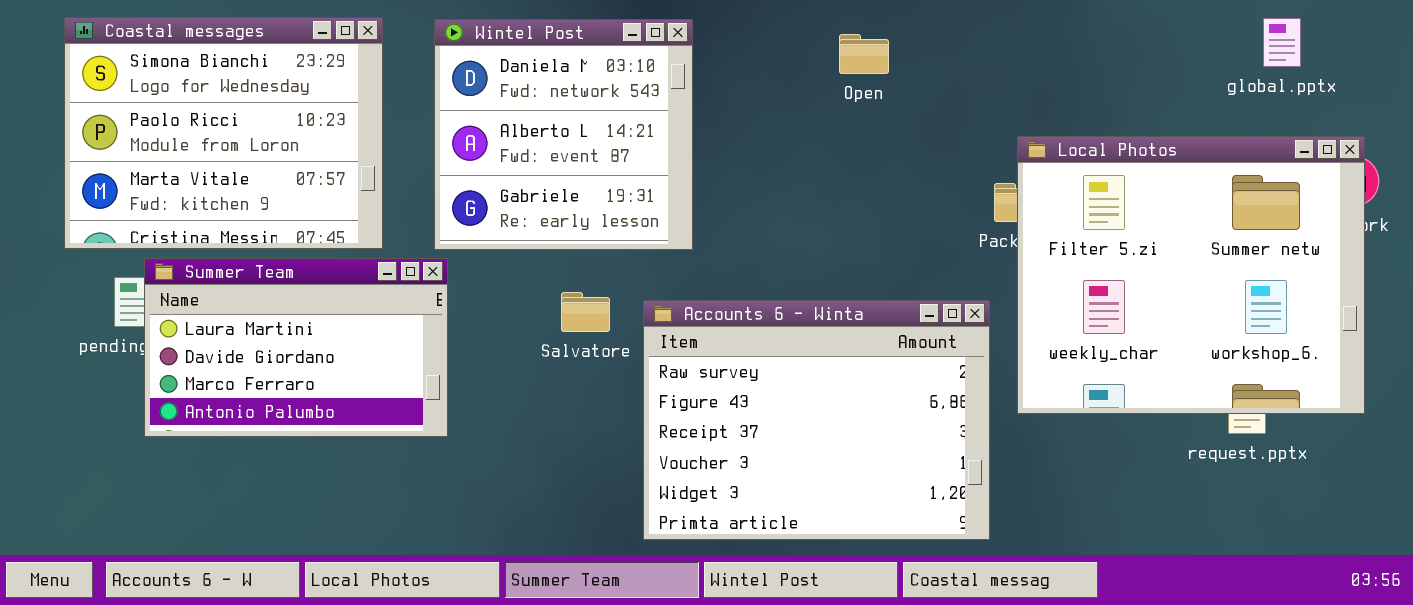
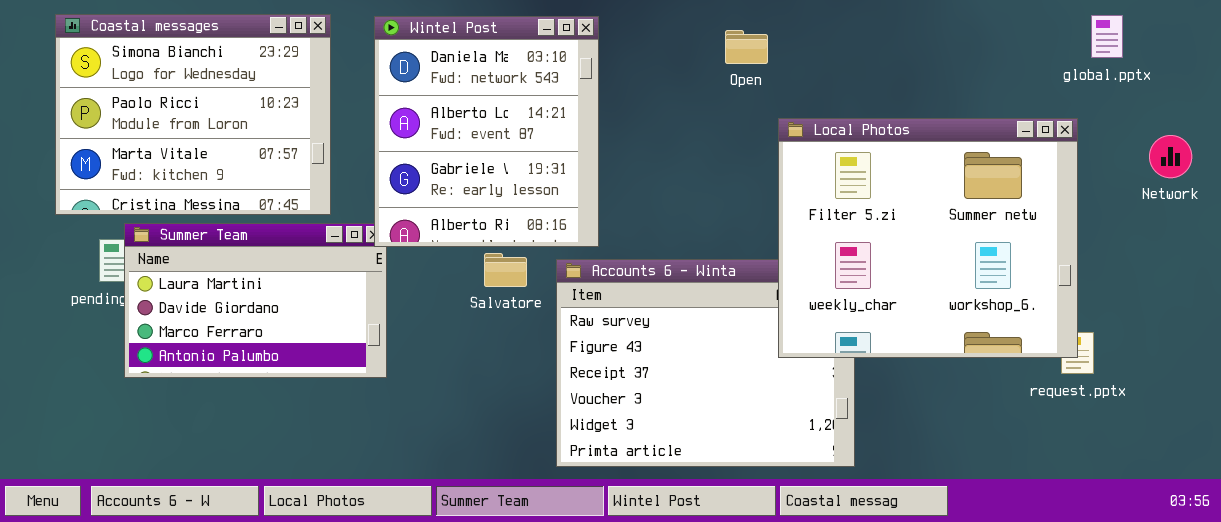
Wintel Post: [434,19,693,250] -> [374,16,599,247], resized
Local Photos: [1017,136,1365,414] -> [778,118,1078,358], moved

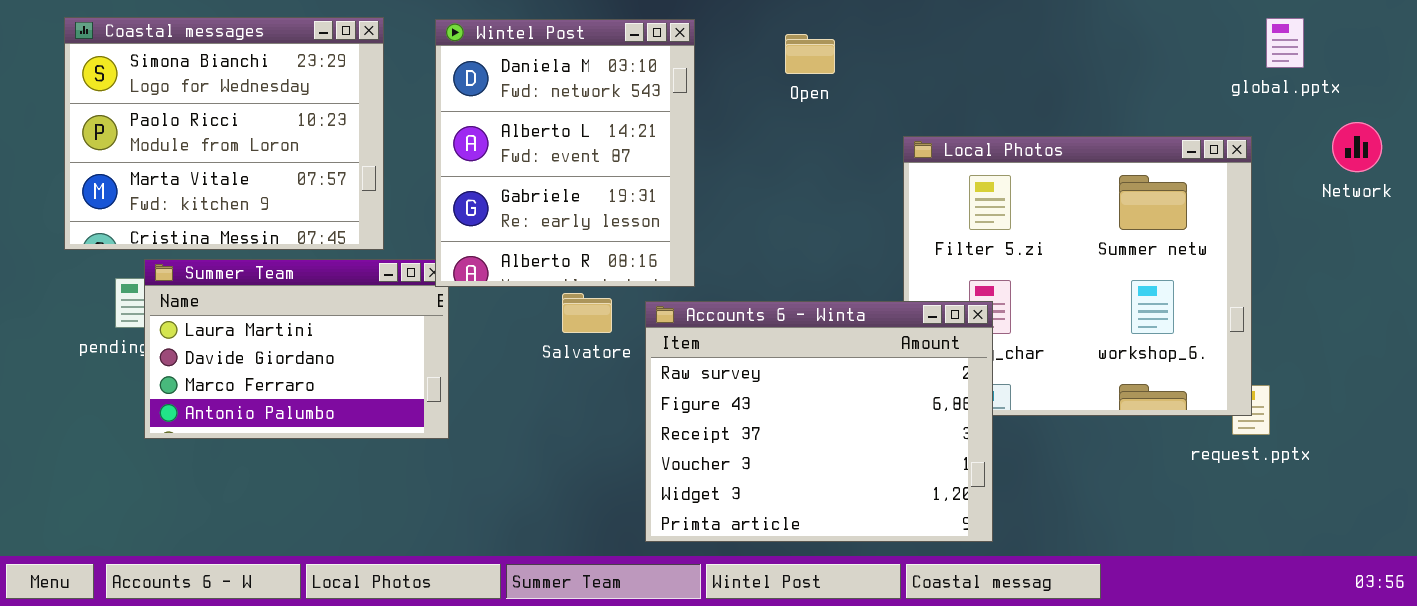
Open: [725,30,768,64] -> [785,34,835,74], moved
Network: [1149,135,1192,178] -> [1332,122,1382,172], moved
Accounts 6 - Winta: [556,259,855,467] -> [645,301,993,542], raised

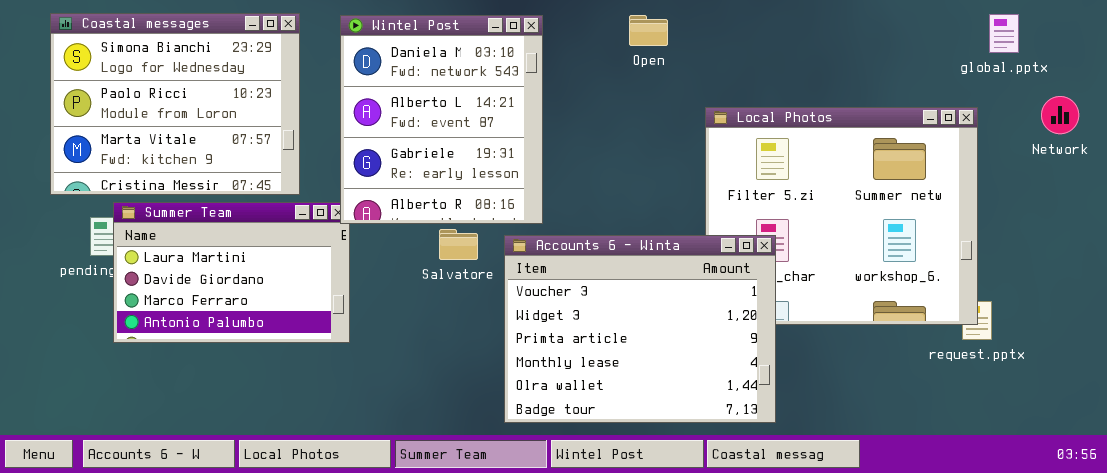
Open: [785,34,835,74] -> [629,15,668,46], moved
Accounts 6 - Winta: [645,301,993,542] -> [504,235,776,423], scrolled down 3 rows

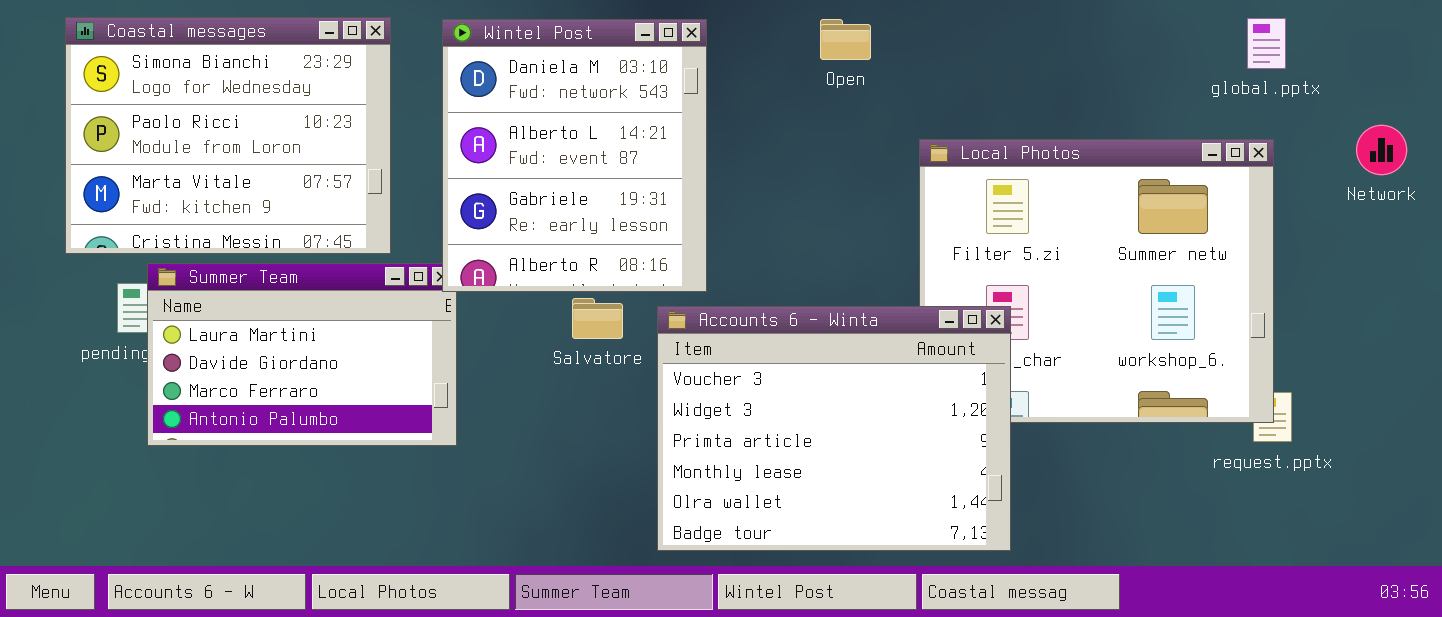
global.pptx: [989,14,1019,53] -> [1247,18,1286,69], moved

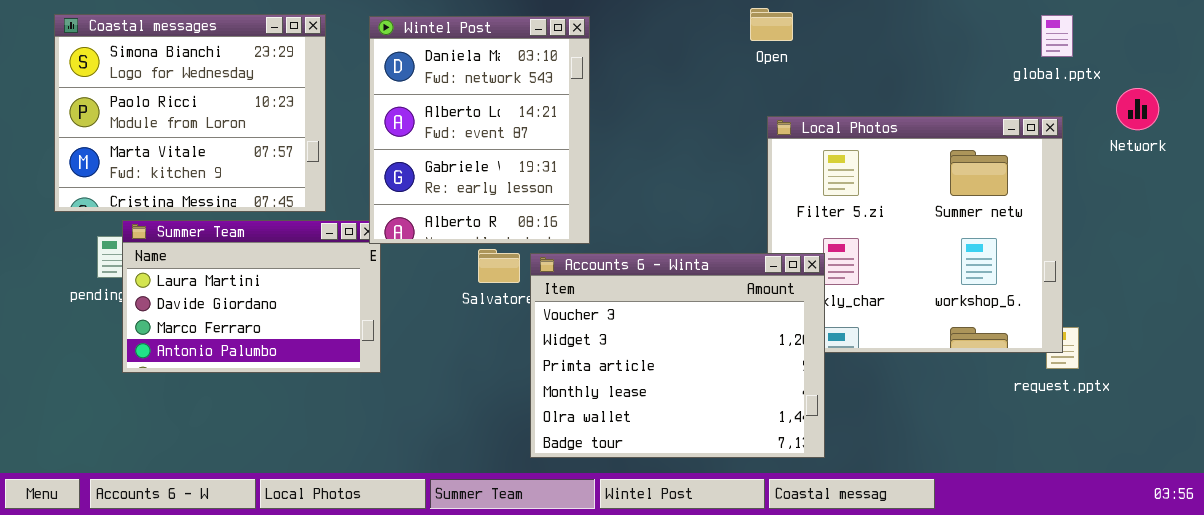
Open: [820,19,871,60] -> [750,8,793,41], moved
Network: [1356,125,1407,175] -> [1116,88,1159,130], moved
Accounts 6 - Winta: [657,306,1011,551] -> [530,253,825,458], moved

